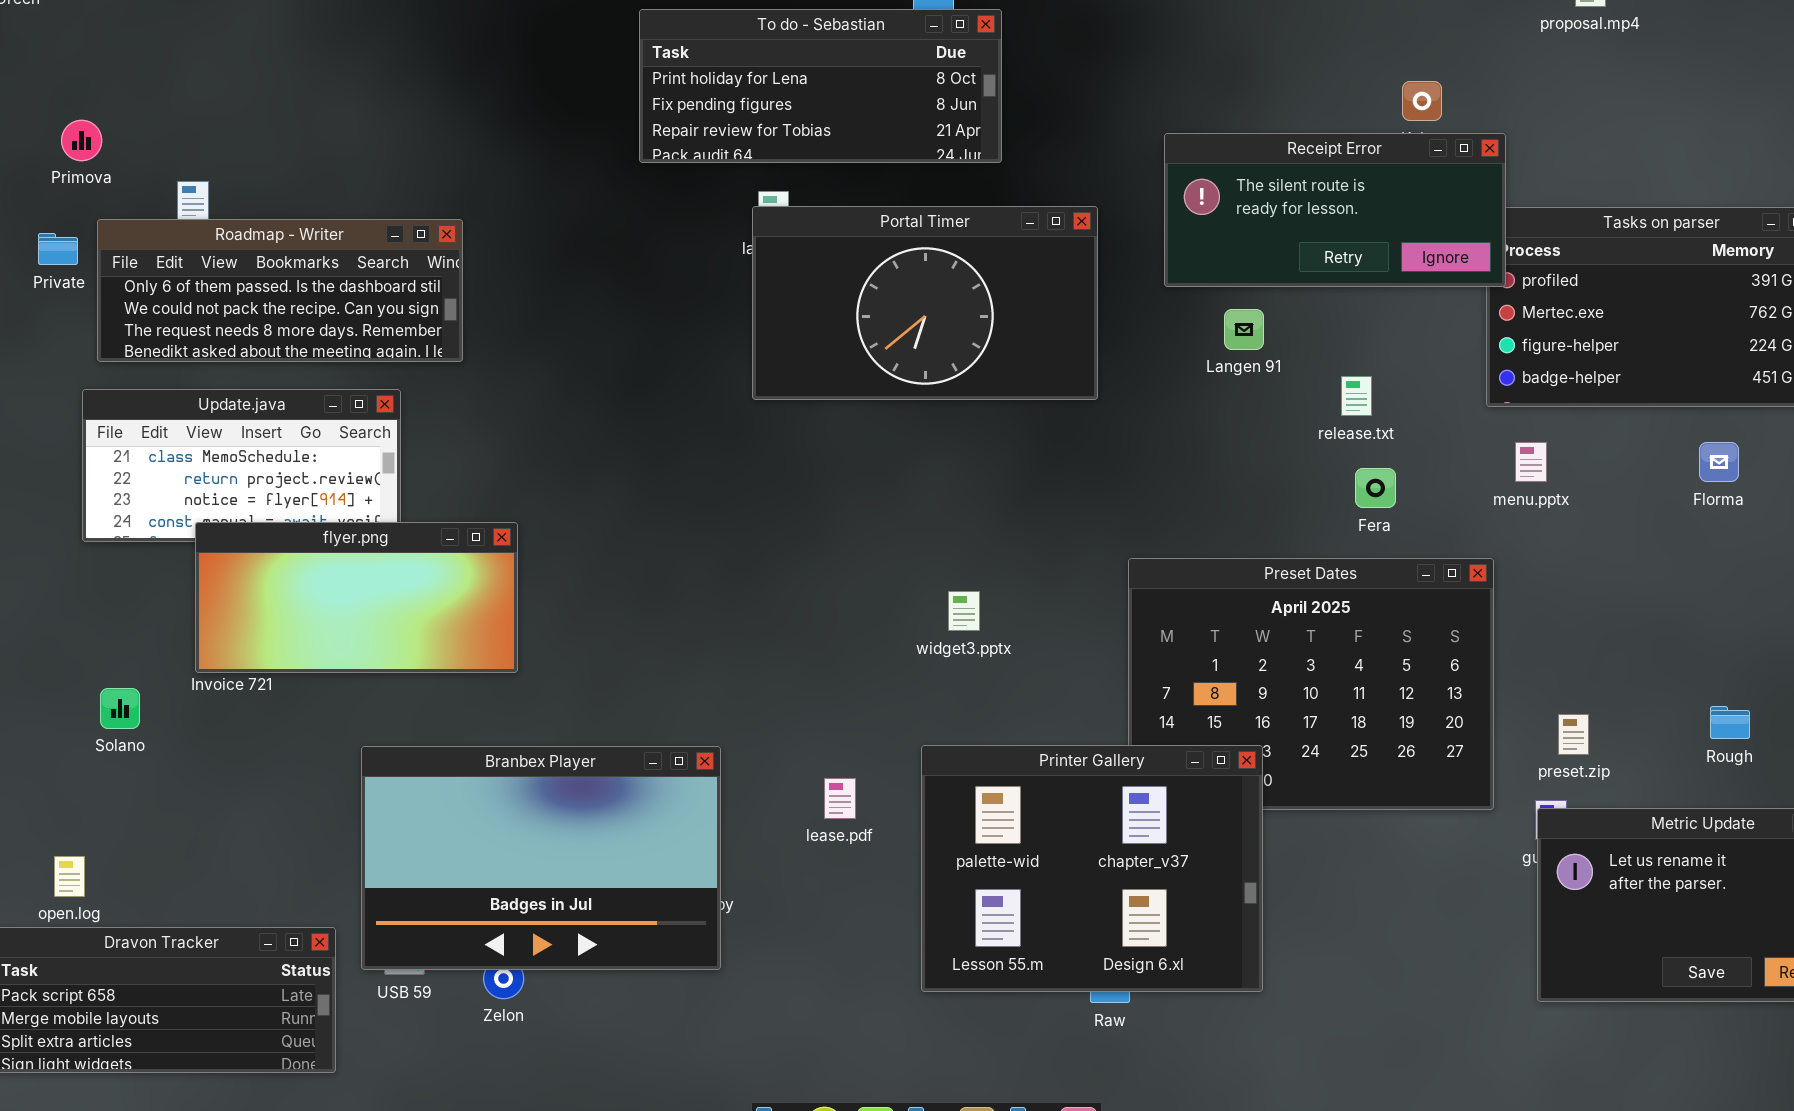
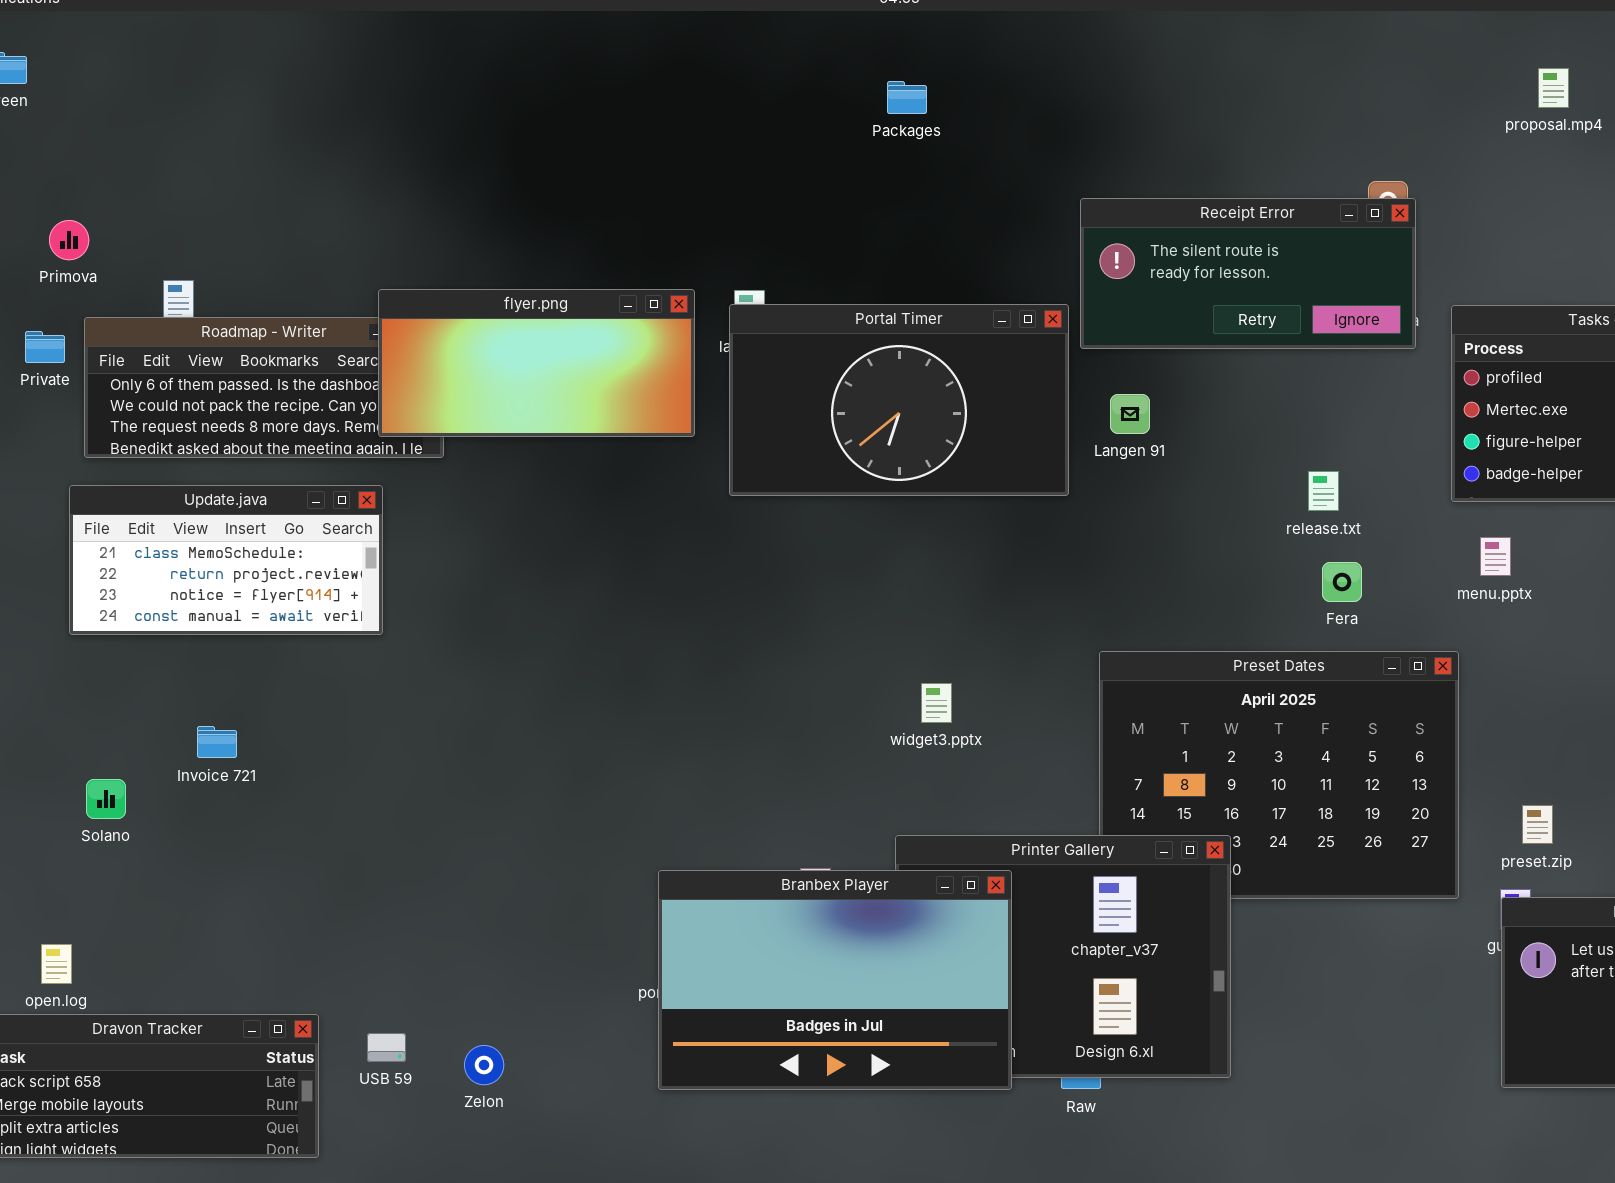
To do - Sebastian: [639,9,1002,163] -> none, closed
Receipt Error: [1164,133,1506,287] -> [1080,198,1416,349], moved
Langen 91: [1224,309,1264,350] -> [1110,394,1150,434], moved
flyer.png: [195,522,518,673] -> [378,289,695,437], moved
Branbex Player: [361,746,721,970] -> [658,870,1012,1090], moved

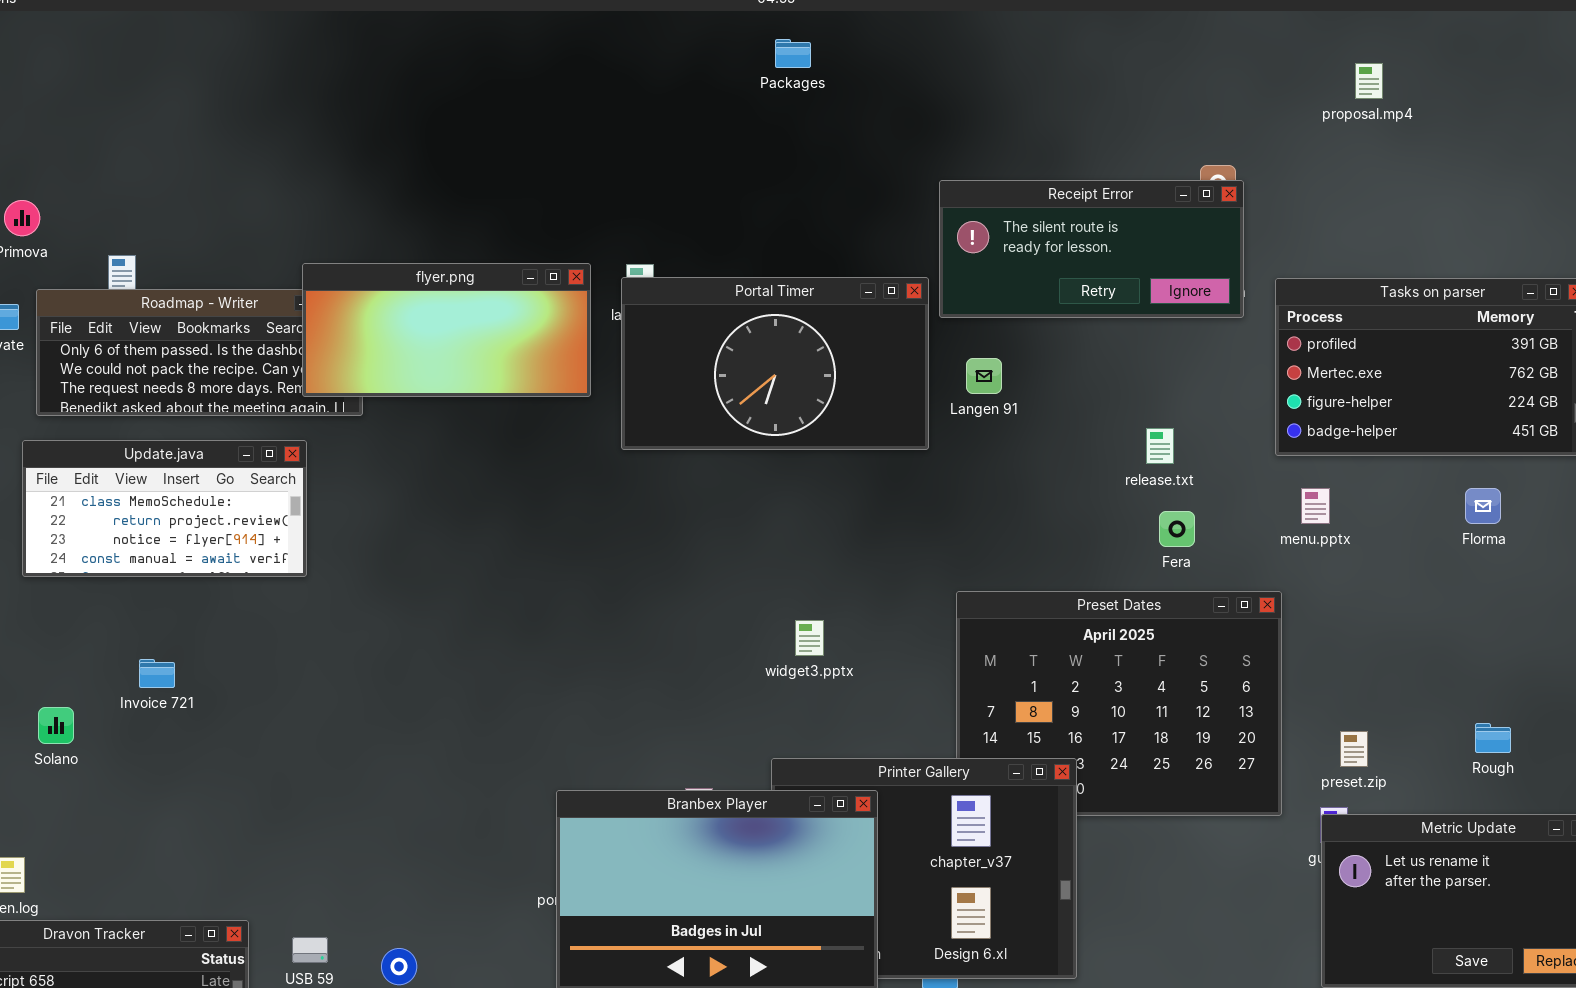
Packages: [887,81,927,114] -> [775,39,811,68], moved

